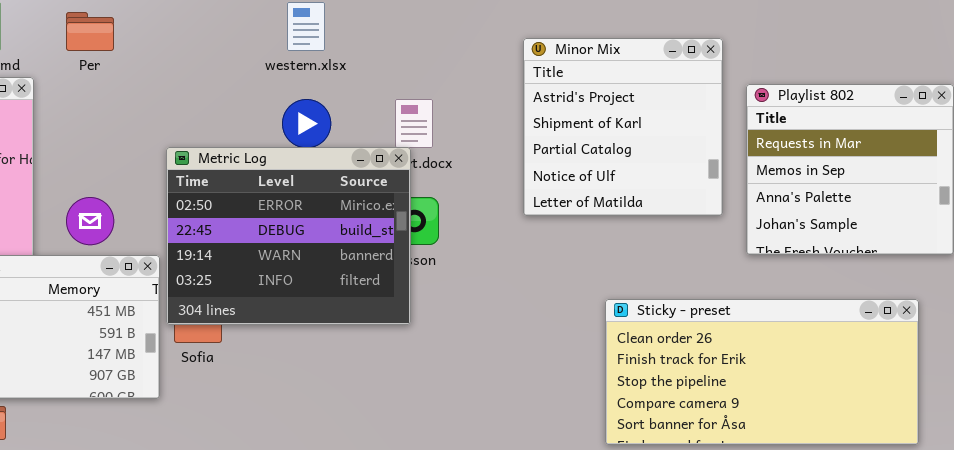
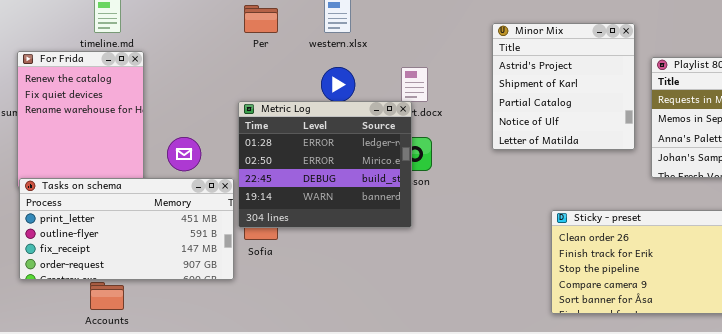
Per: [66,12,114,51] -> [244,5,278,33], moved
Metric Log: [166,147,411,325] -> [238,101,412,228], scrolled up 1 row

